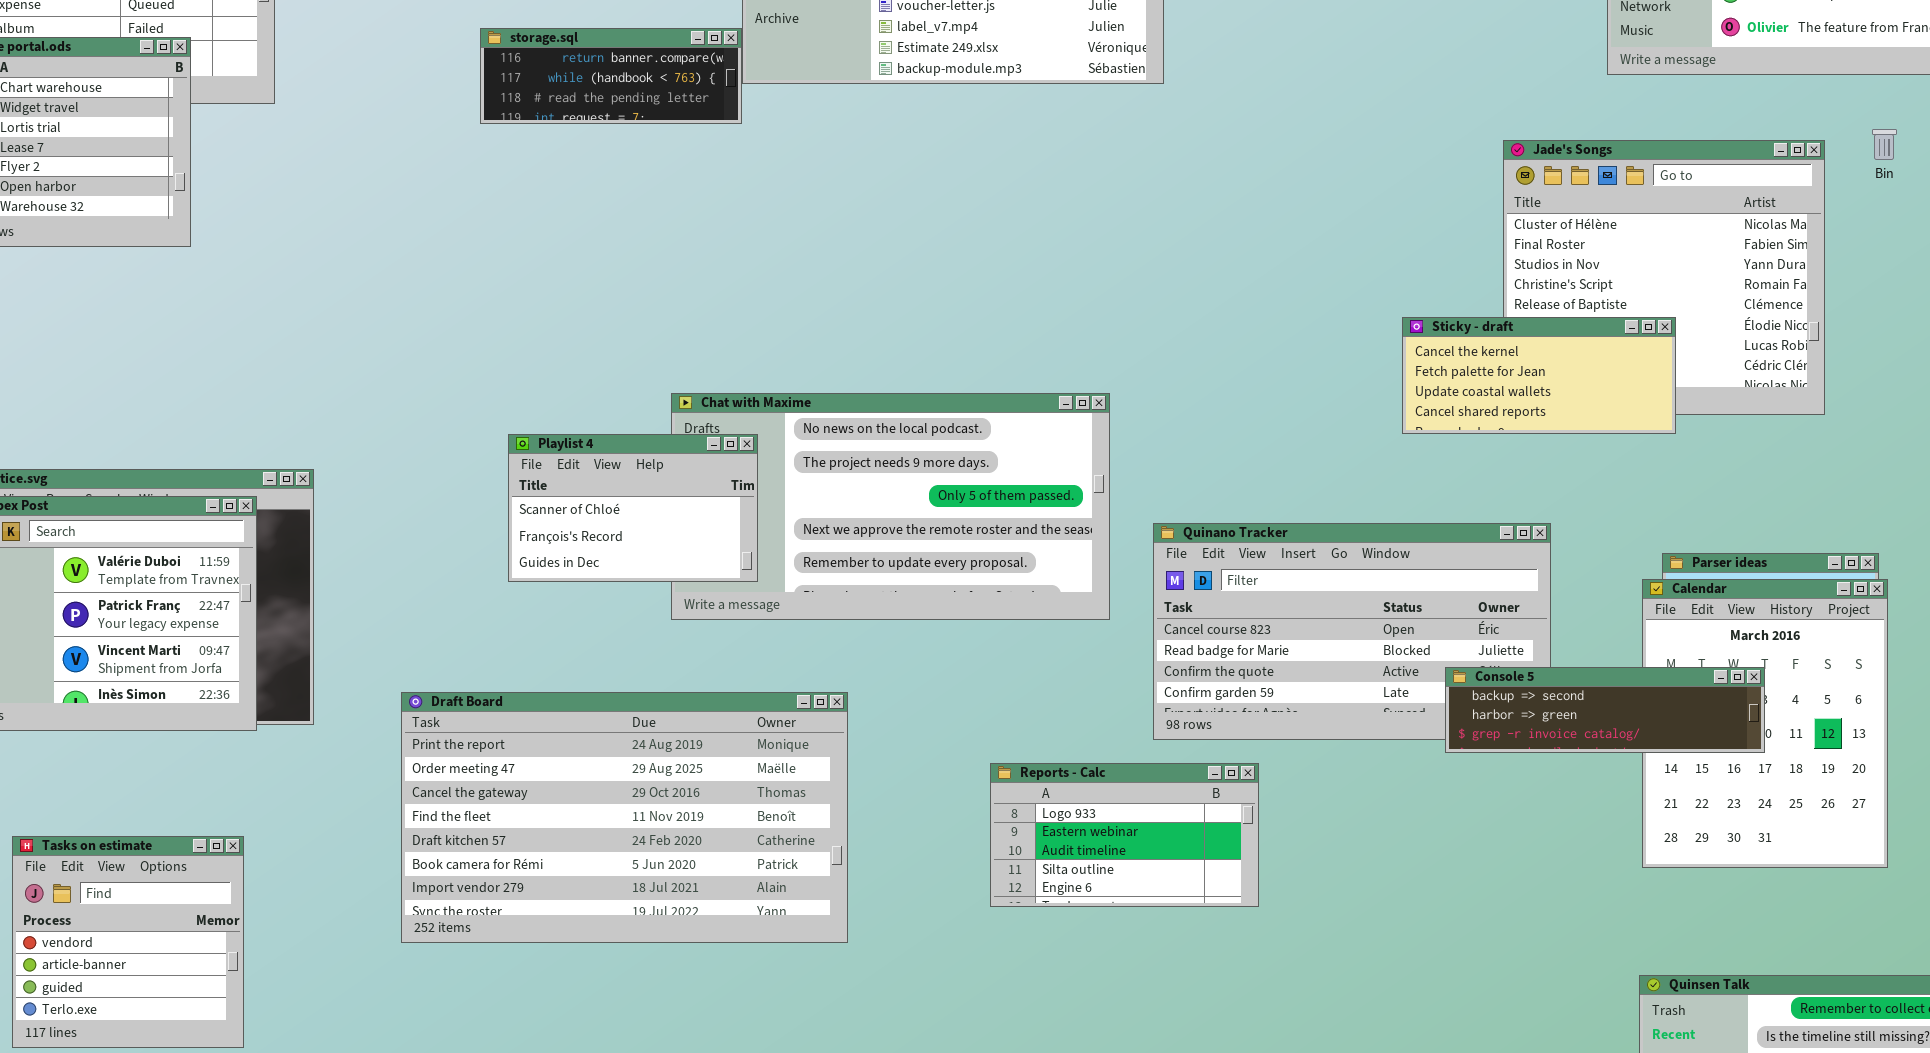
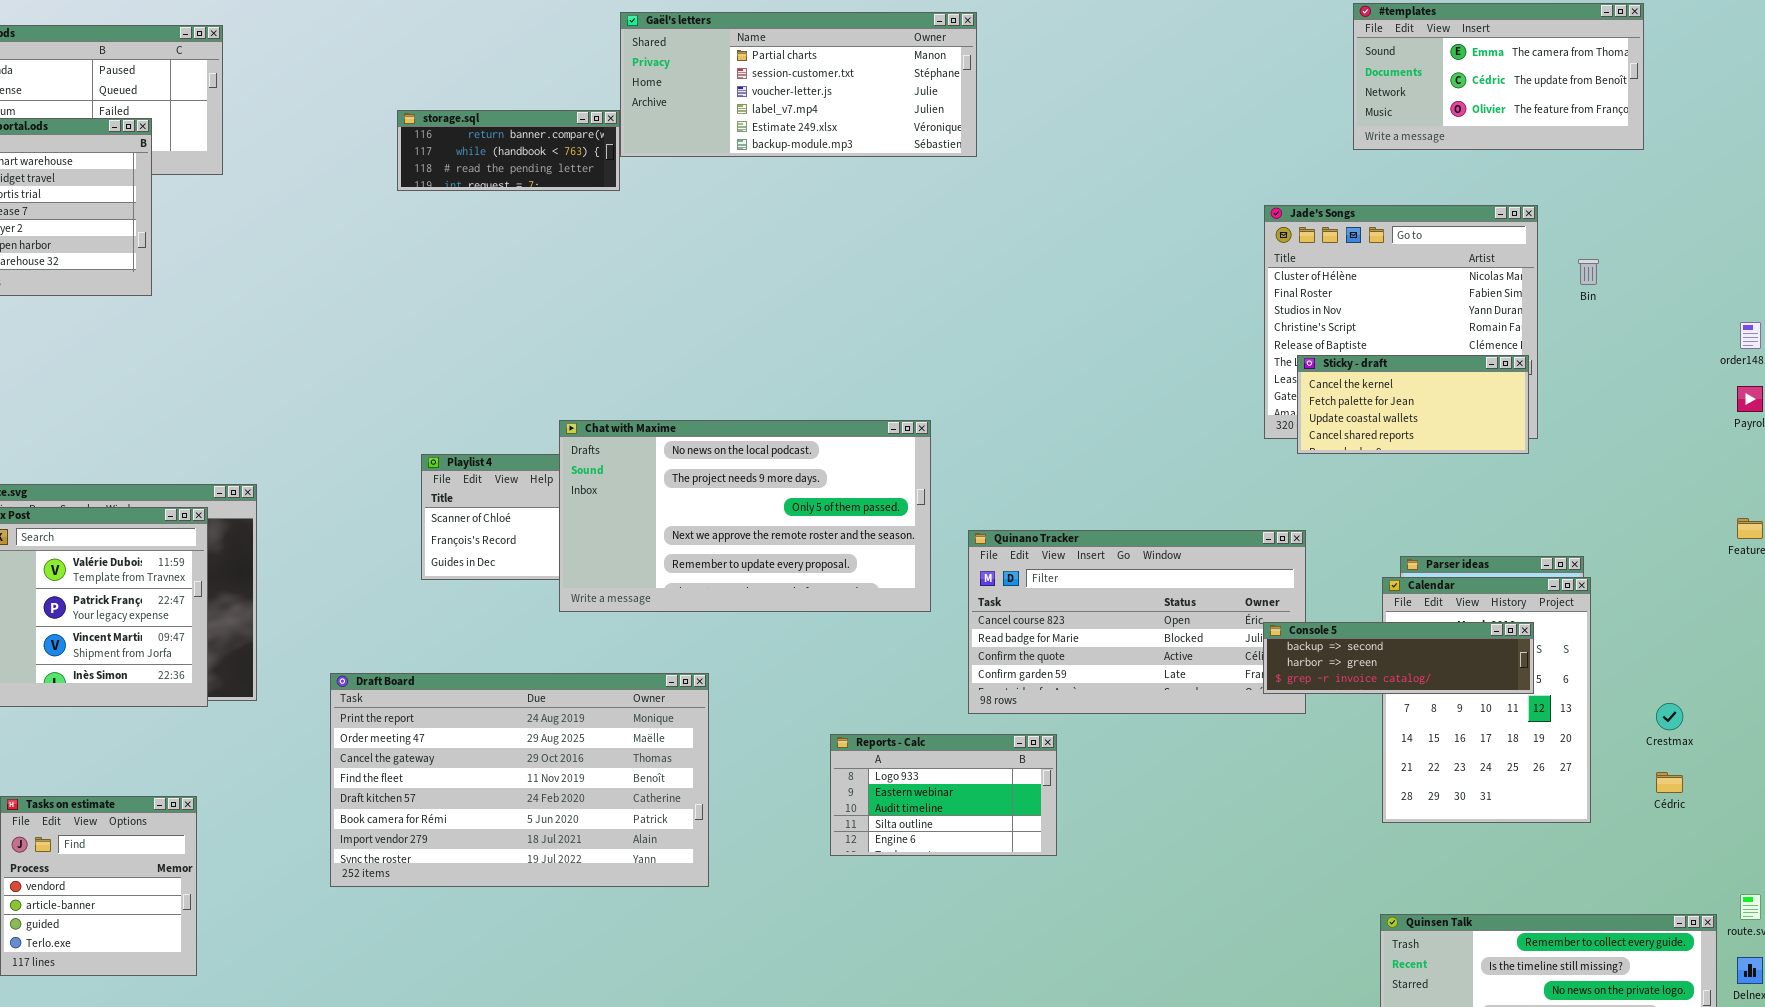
Bin: [1872,129,1897,160] -> [1578,259,1599,285], moved
Sticky - draft: [1402,317,1676,434] -> [1297,355,1529,454], moved
Chat with Maxime: [671,393,1110,620] -> [559,420,931,612], raised
Console 5: [1445,667,1765,753] -> [1263,622,1534,694], moved

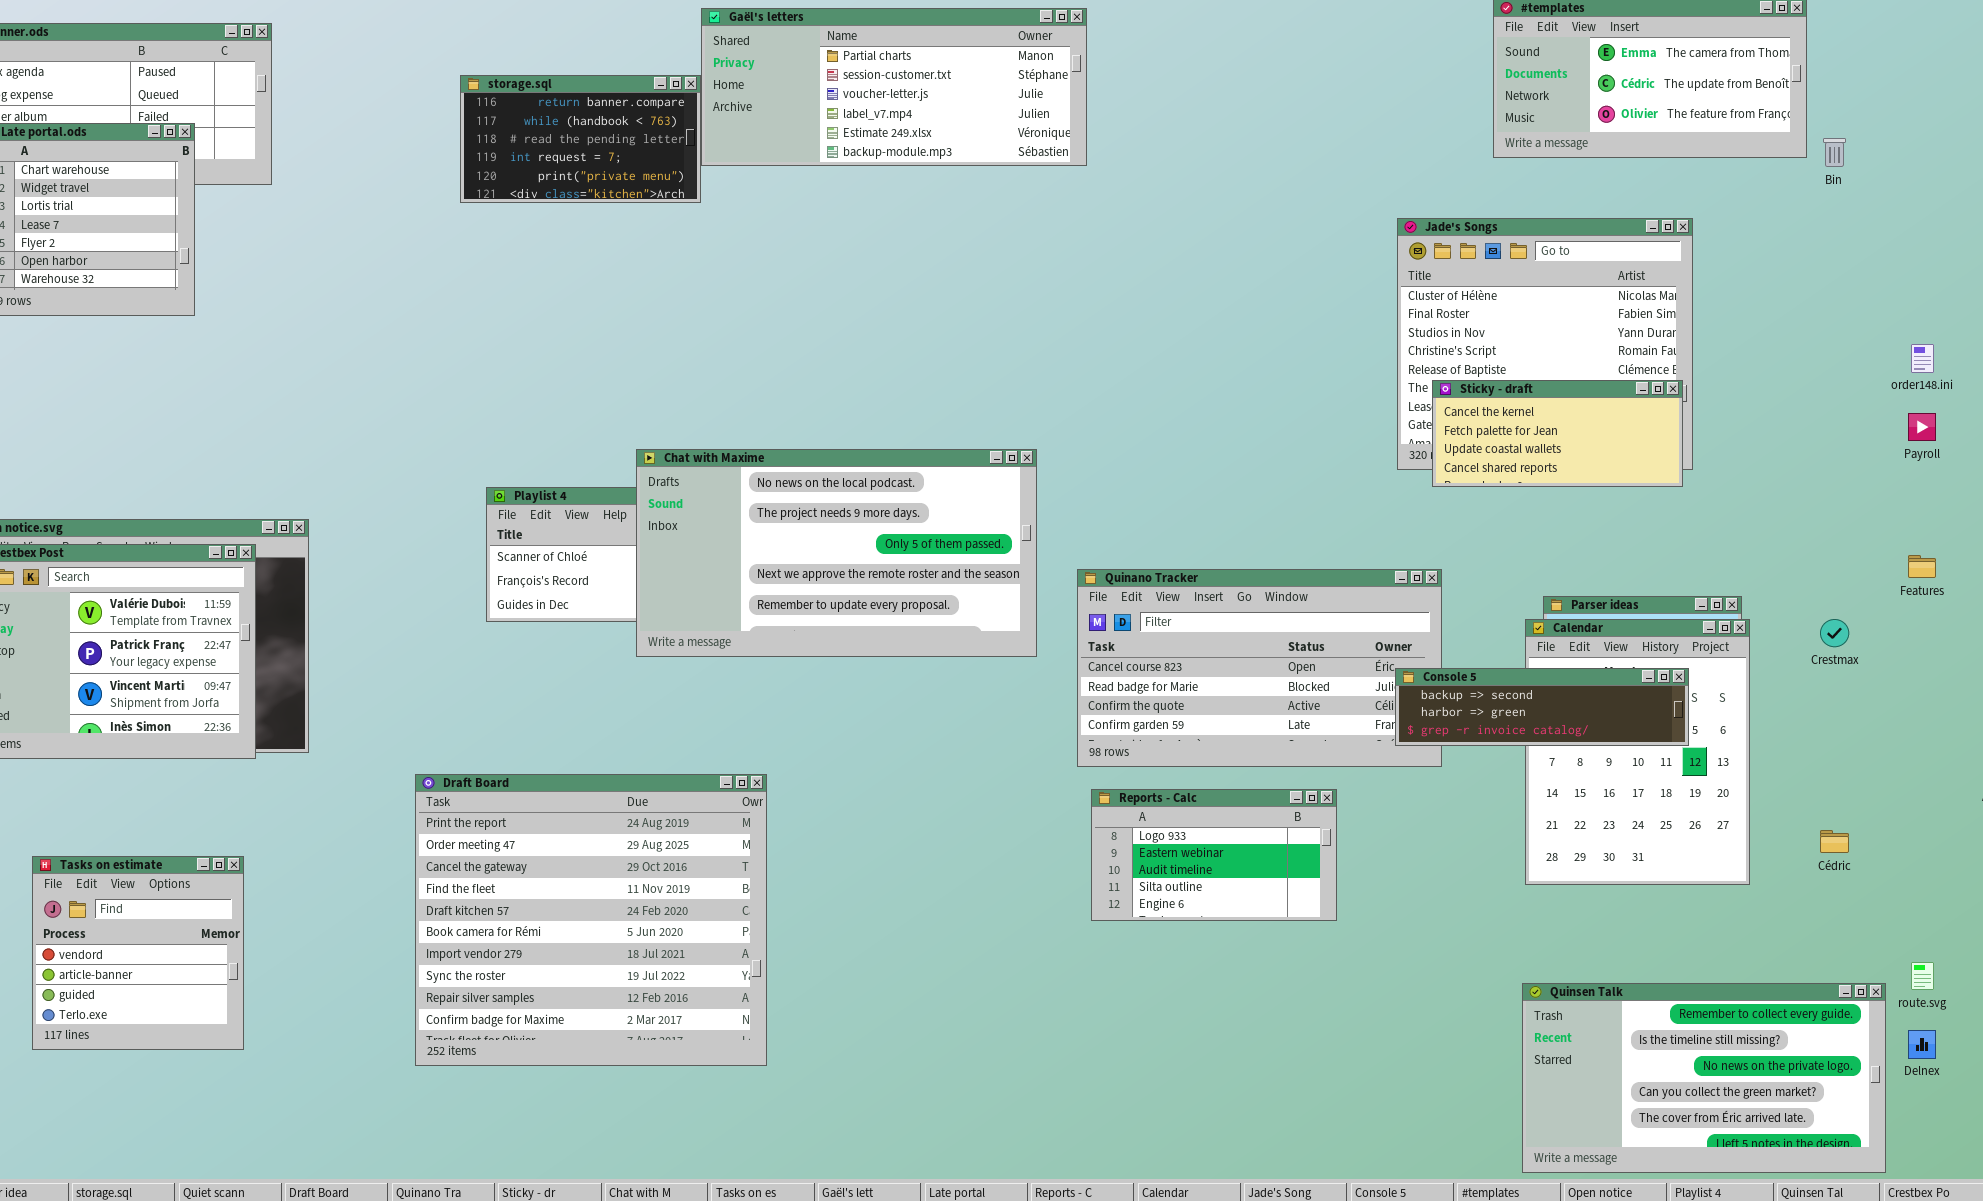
storage.sql: [397,110,620,191] -> [460,75,701,203], resized
Bin: [1578,259,1599,285] -> [1823,138,1846,167], moved
Draft Board: [330,673,709,887] -> [415,774,767,1066], moved, resized
Crestmax: [1656,703,1683,730] -> [1820,619,1849,647], moved
Reports - Calc: [830,734,1057,856] -> [1091,789,1337,921], moved

